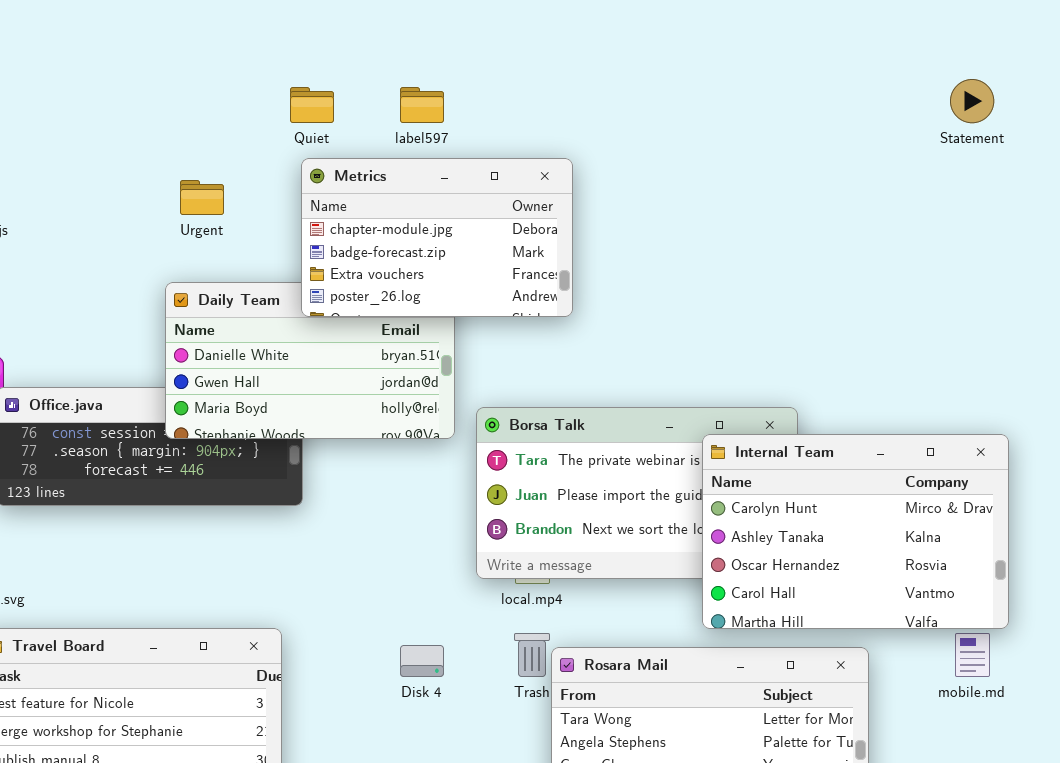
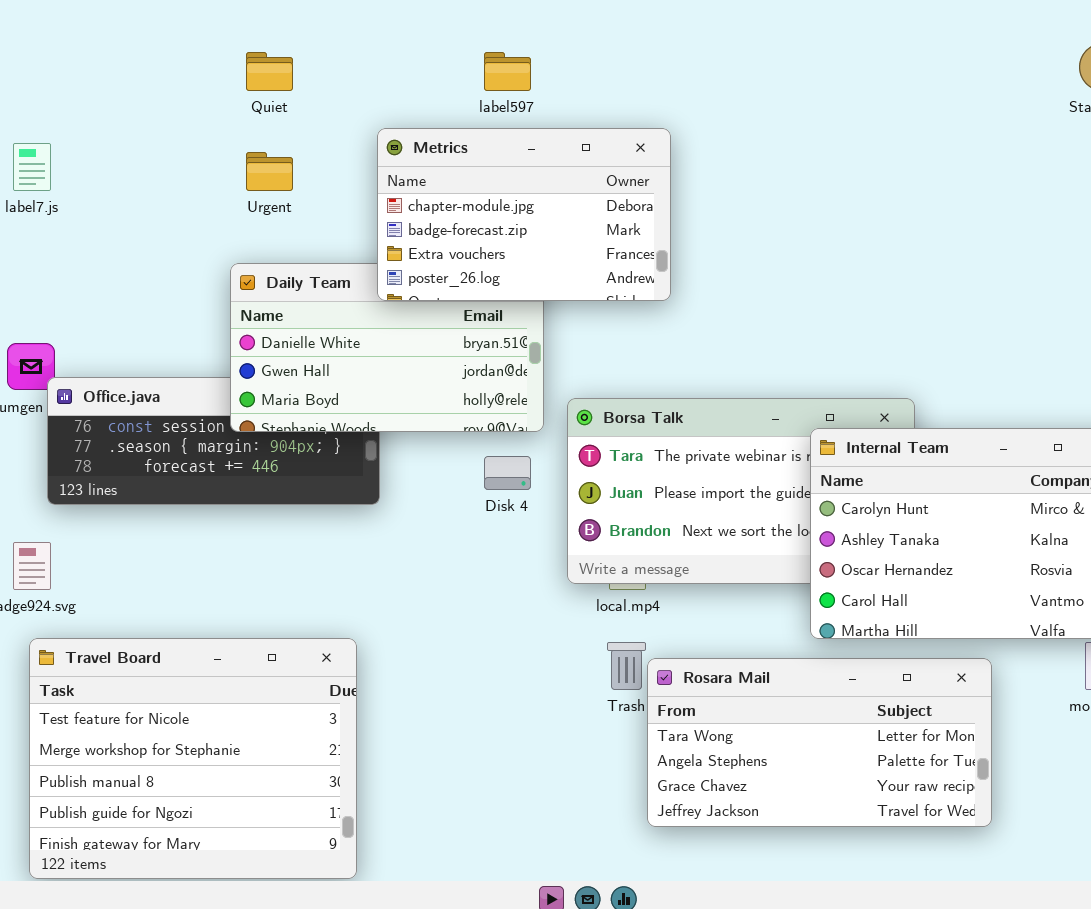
Quiet: [290,87,334,123] -> [246,52,293,91], moved
Disk 4: [400,645,444,677] -> [484,456,531,490], moved

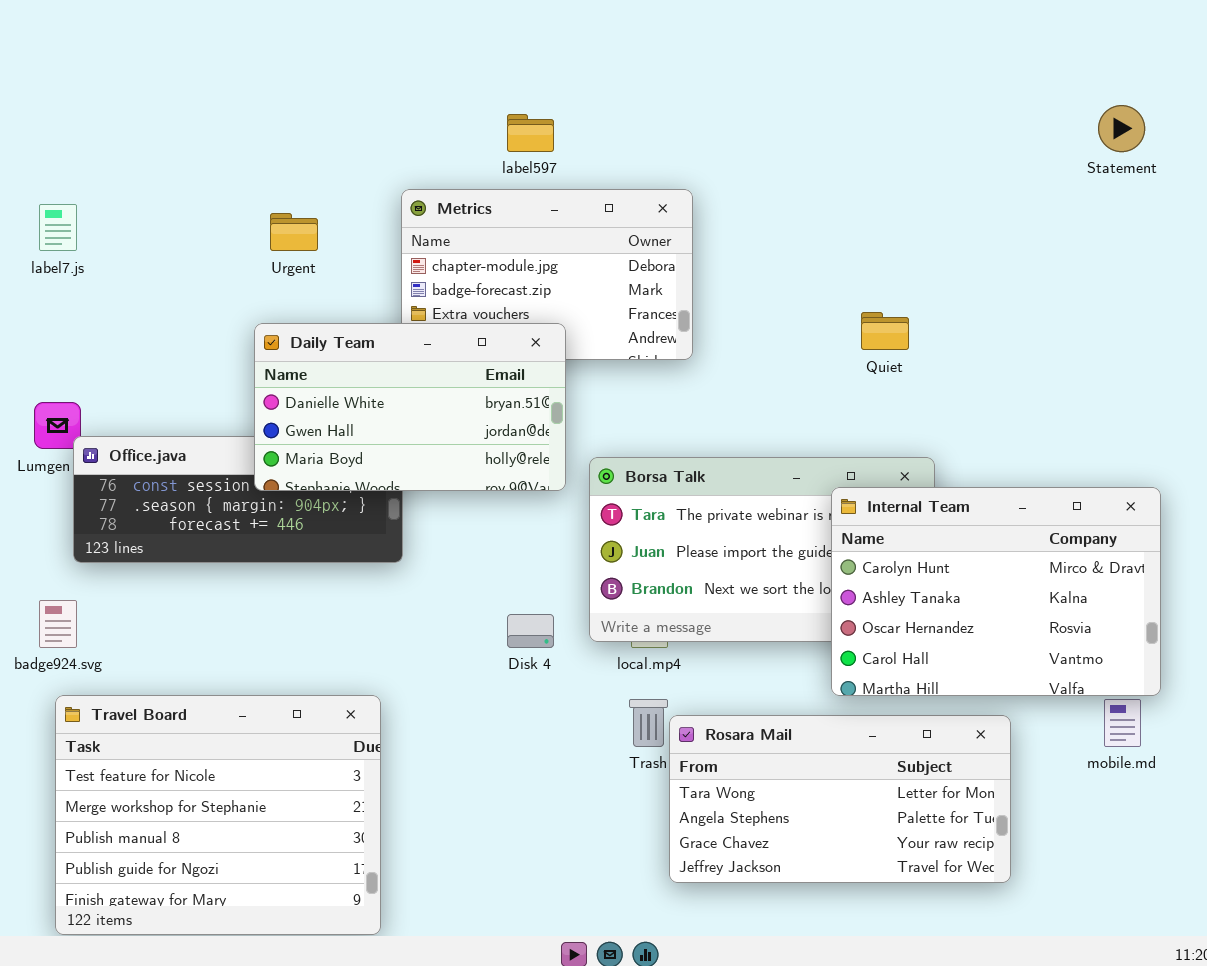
Quiet: [246,52,293,91] -> [861,312,909,350], moved
Daily Team: [230,263,544,432] -> [254,323,566,491], raised
Disk 4: [484,456,531,490] -> [507,614,554,648], moved

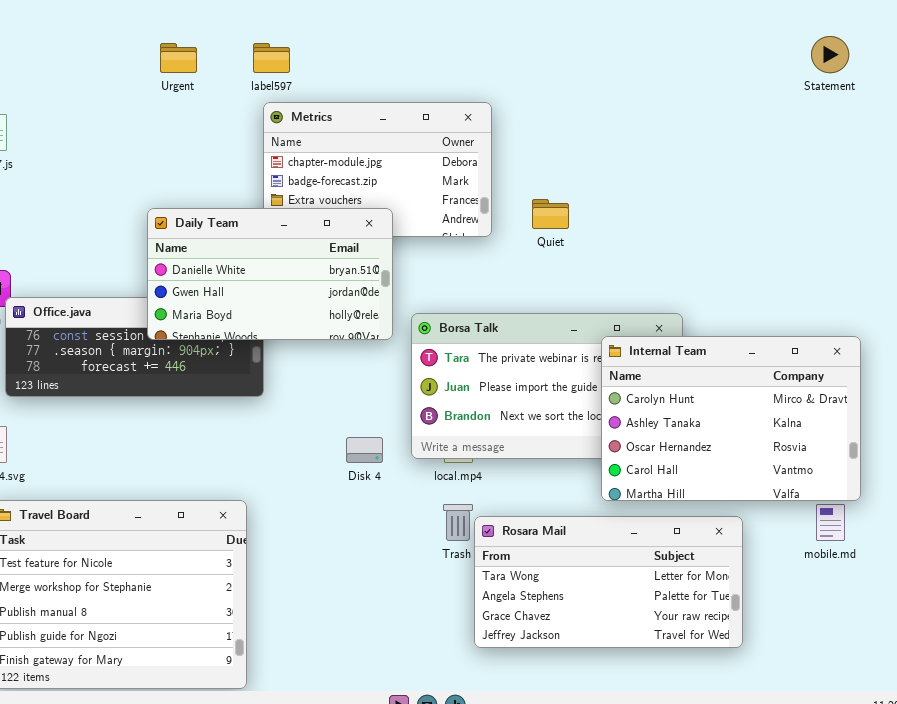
label597: [507,114,554,152] -> [253,43,290,73], moved
Urgent: [270,213,318,251] -> [160,43,197,73], moved
Quiet: [861,312,909,350] -> [532,199,569,229], moved

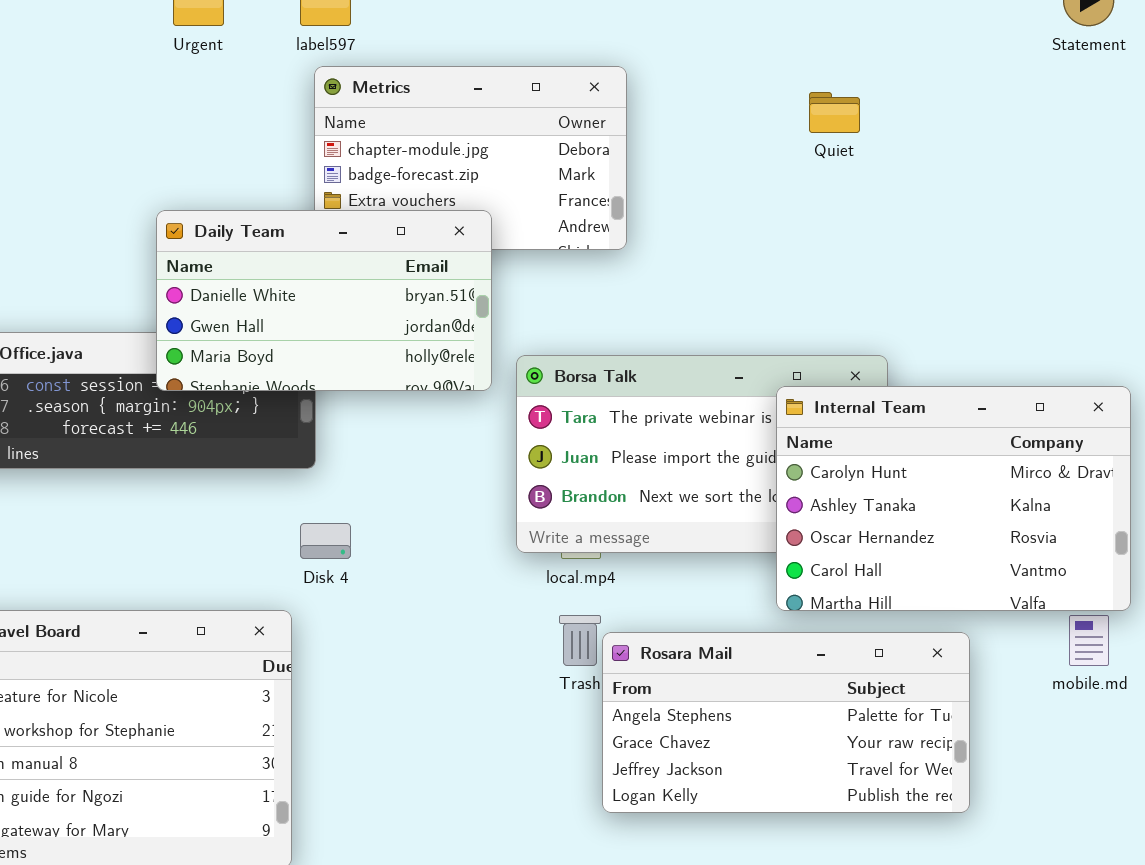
Quiet: [532,199,569,229] -> [809,92,860,133], moved
Disk 4: [346,437,383,463] -> [300,523,351,559], moved
Rosara Mail: [474,516,743,648] -> [602,632,970,813], scrolled down 1 row

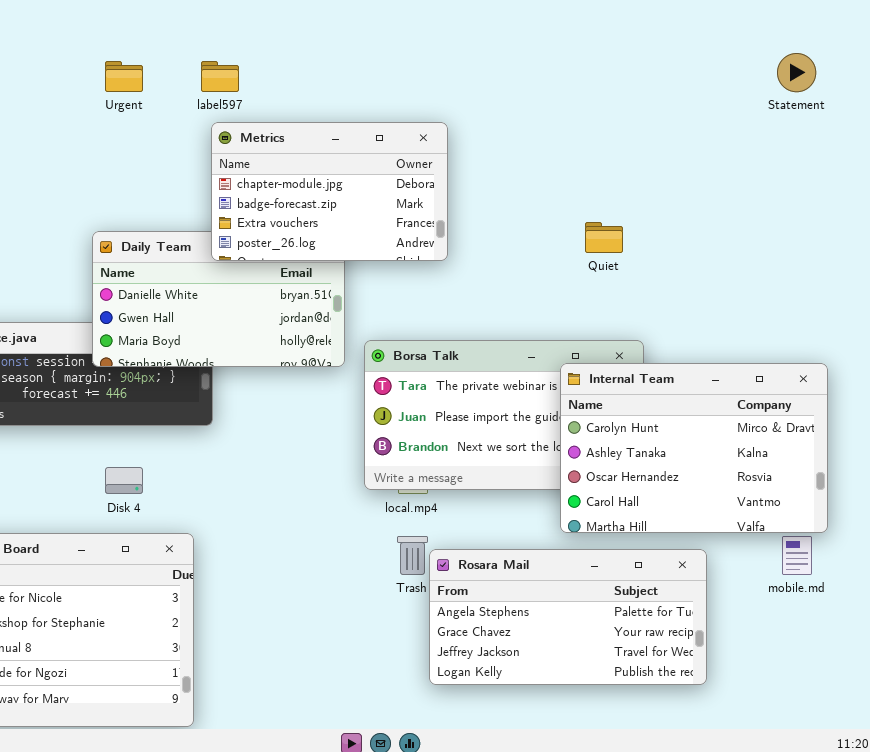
Metrics: [314,66,627,250] -> [211,122,448,261], raised
Quiet: [809,92,860,133] -> [585,222,623,253], moved
Disk 4: [300,523,351,559] -> [105,467,143,494], moved

